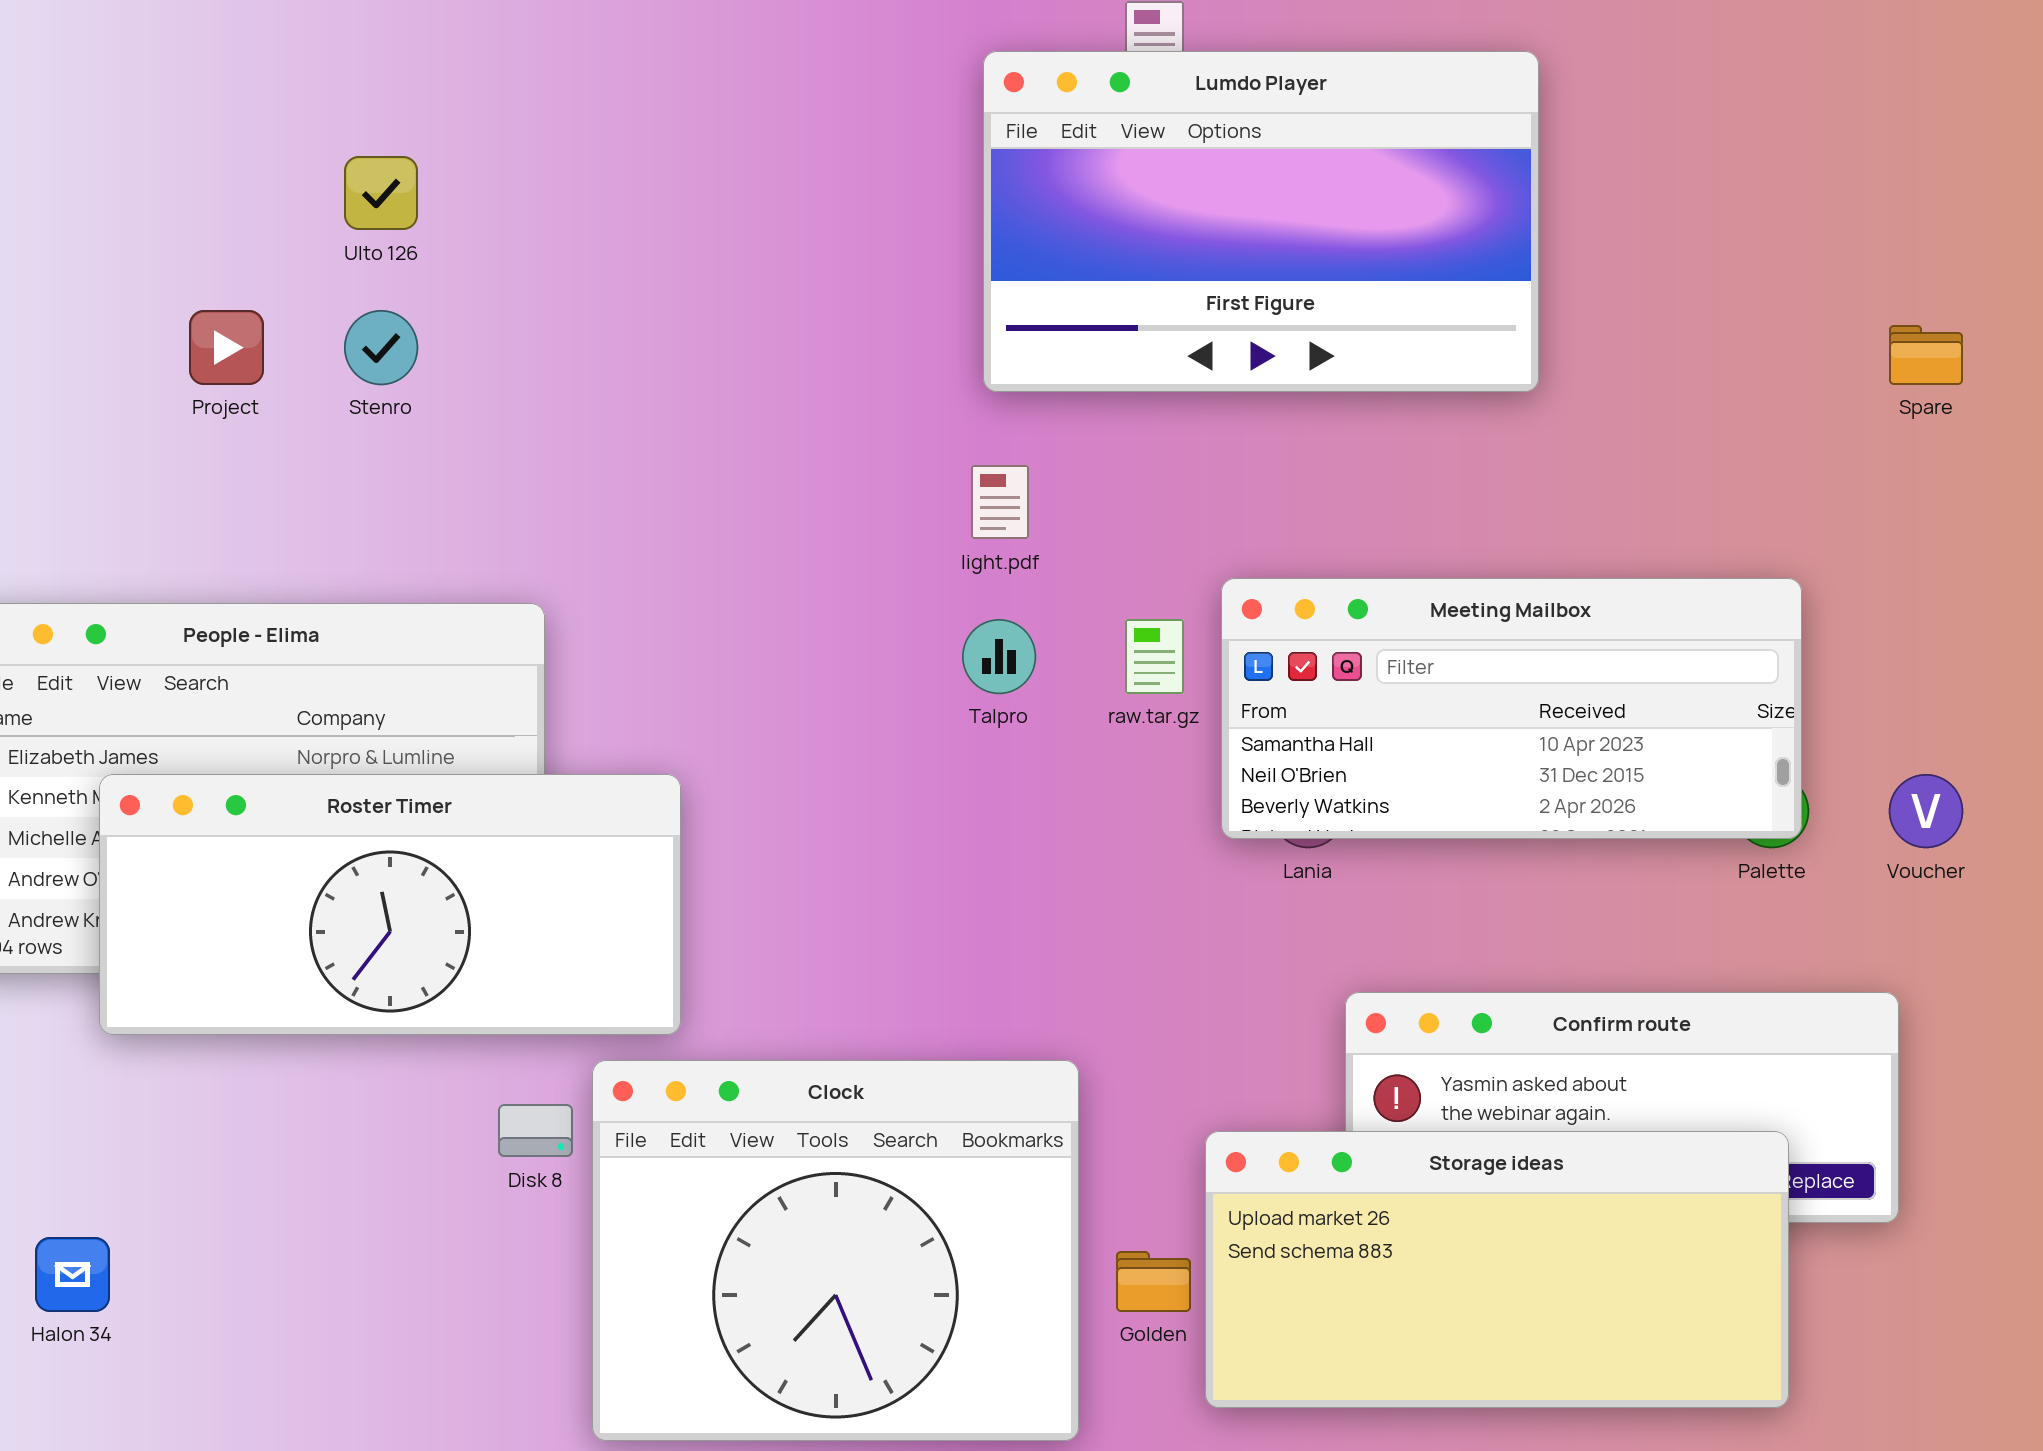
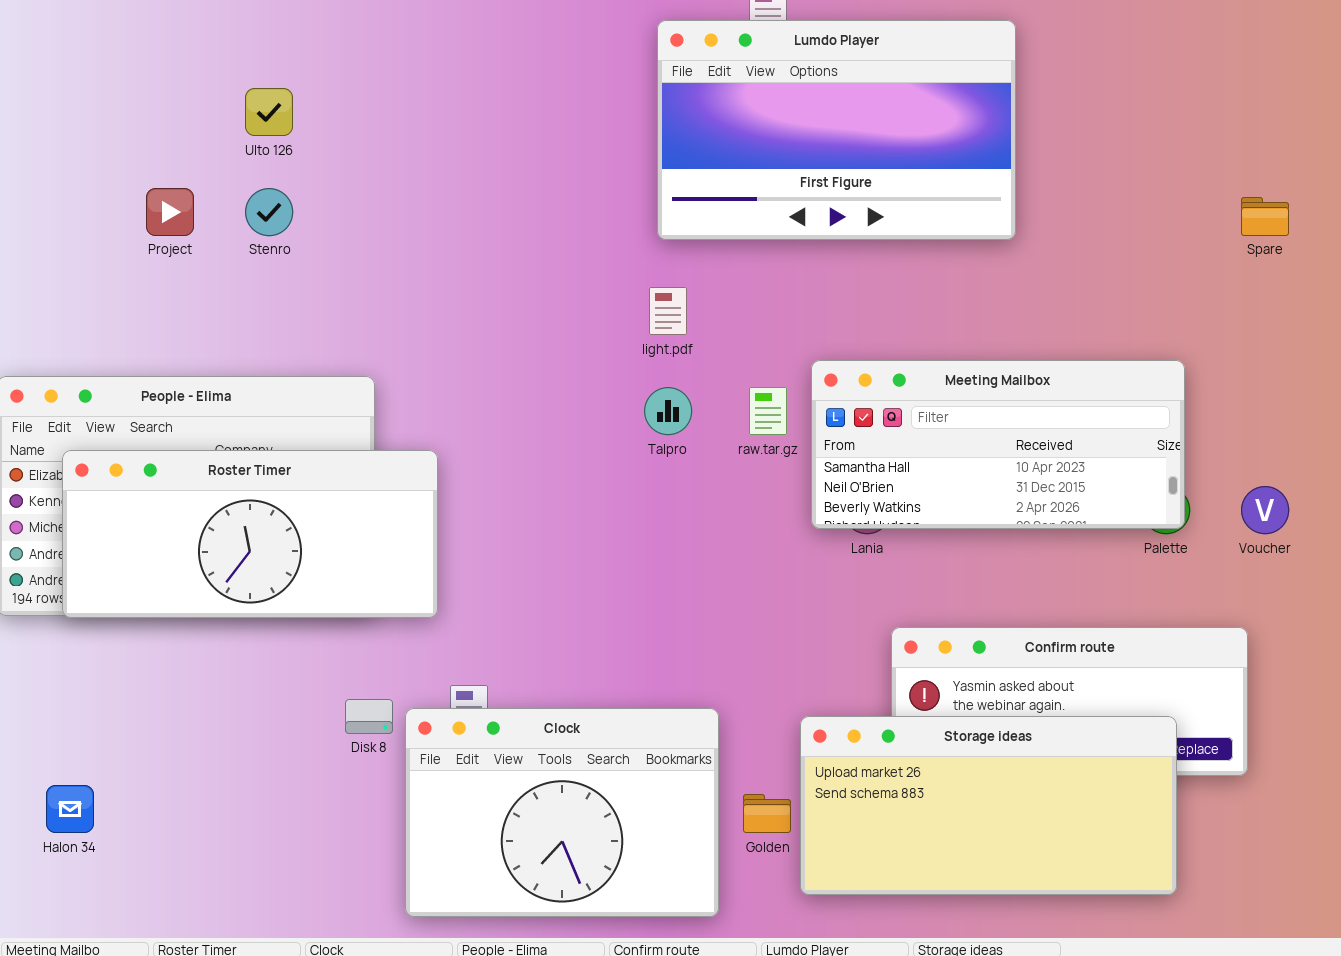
Roster Timer: [99,774,681,1035] -> [62,450,438,618], moved
Clock: [592,1060,1079,1441] -> [405,708,719,917], resized

